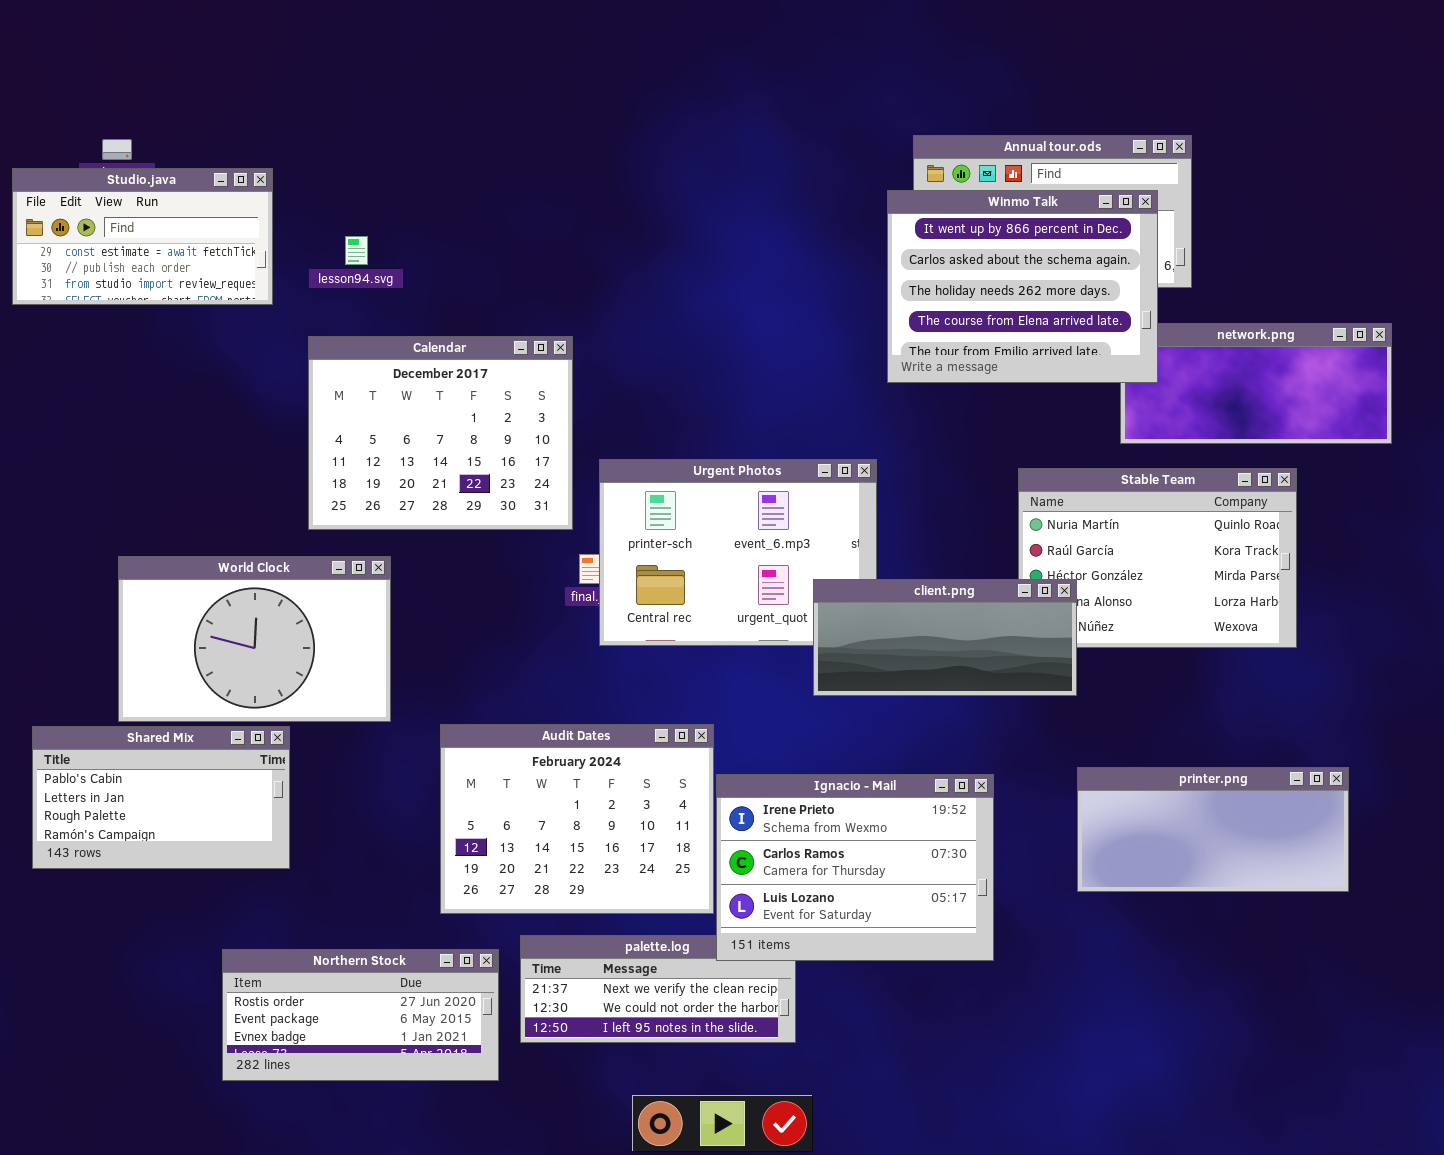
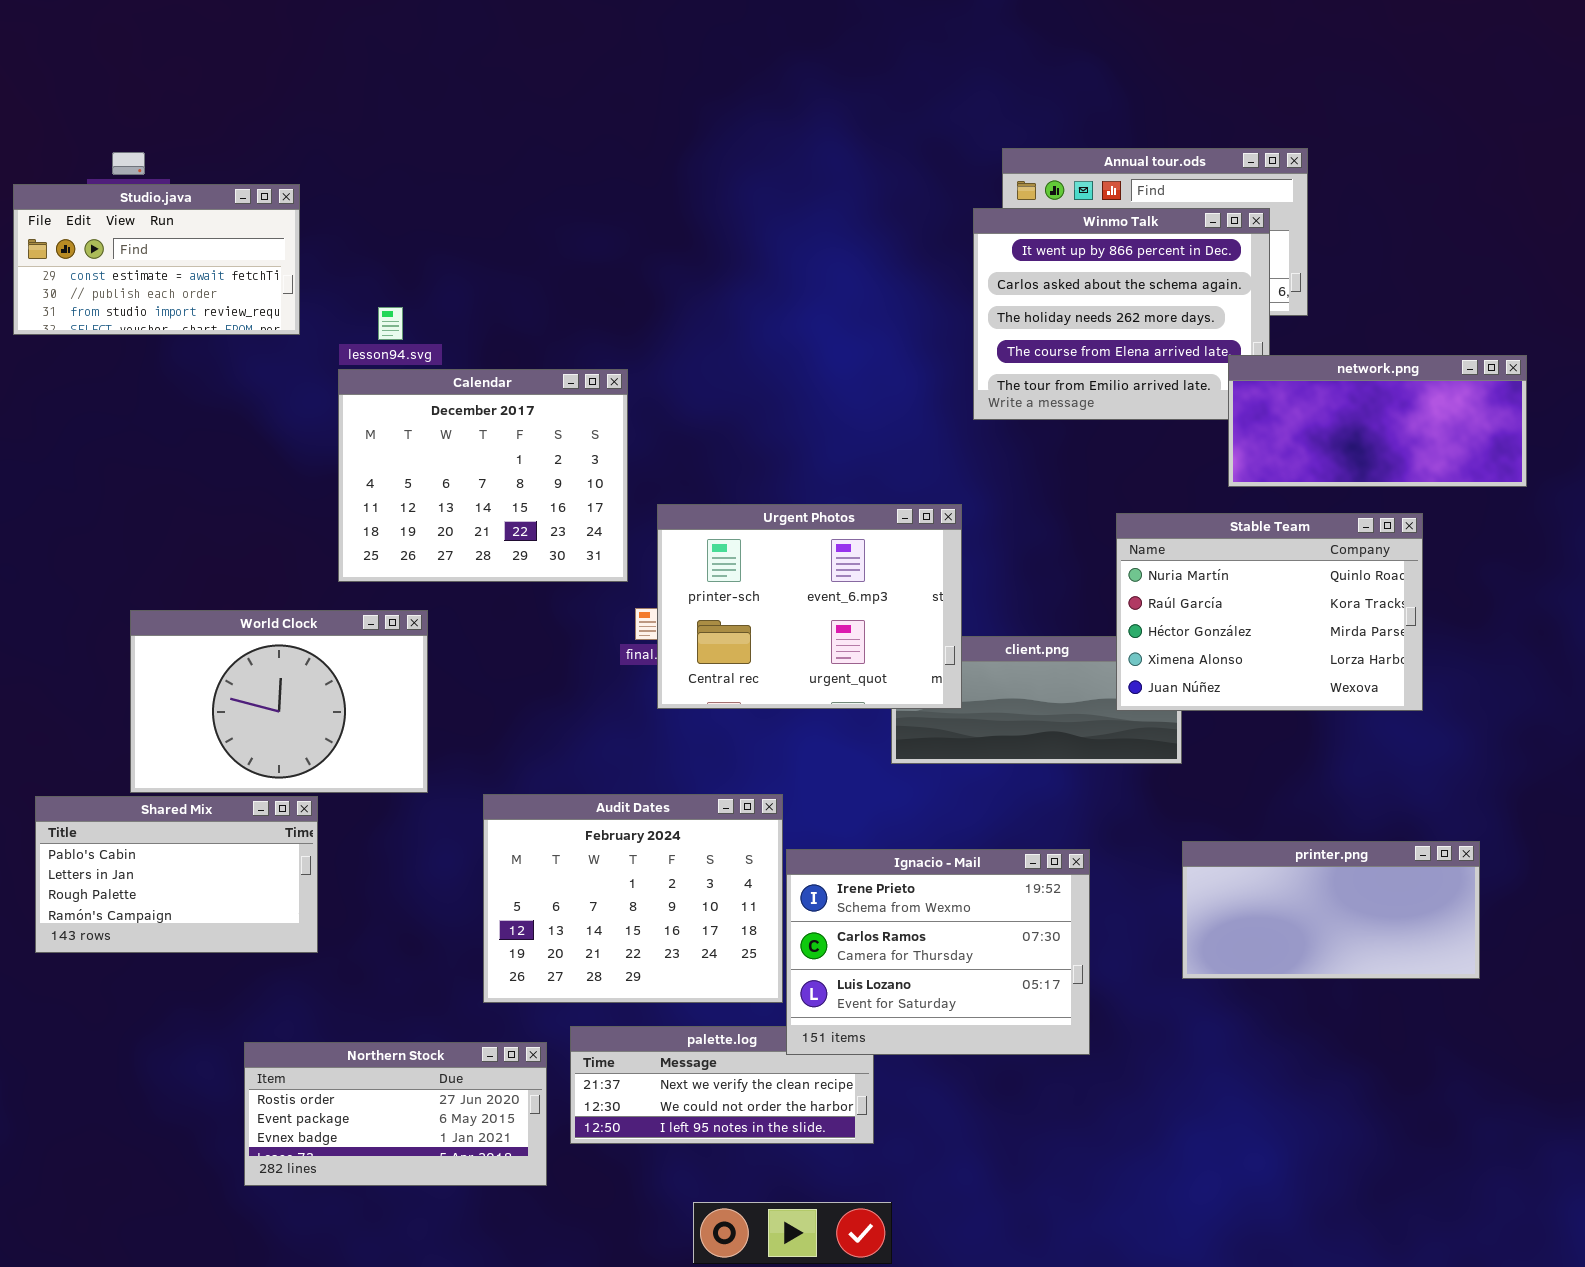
lesson94.svg: [345,236,368,265] -> [378,307,403,340], moved
network.png: [1120,323,1392,444] -> [1228,355,1527,487], raised
Urgent Photos: [599,459,877,646] -> [657,504,962,709], raised
Stable Team: [1018,468,1297,648] -> [1116,513,1423,711], raised

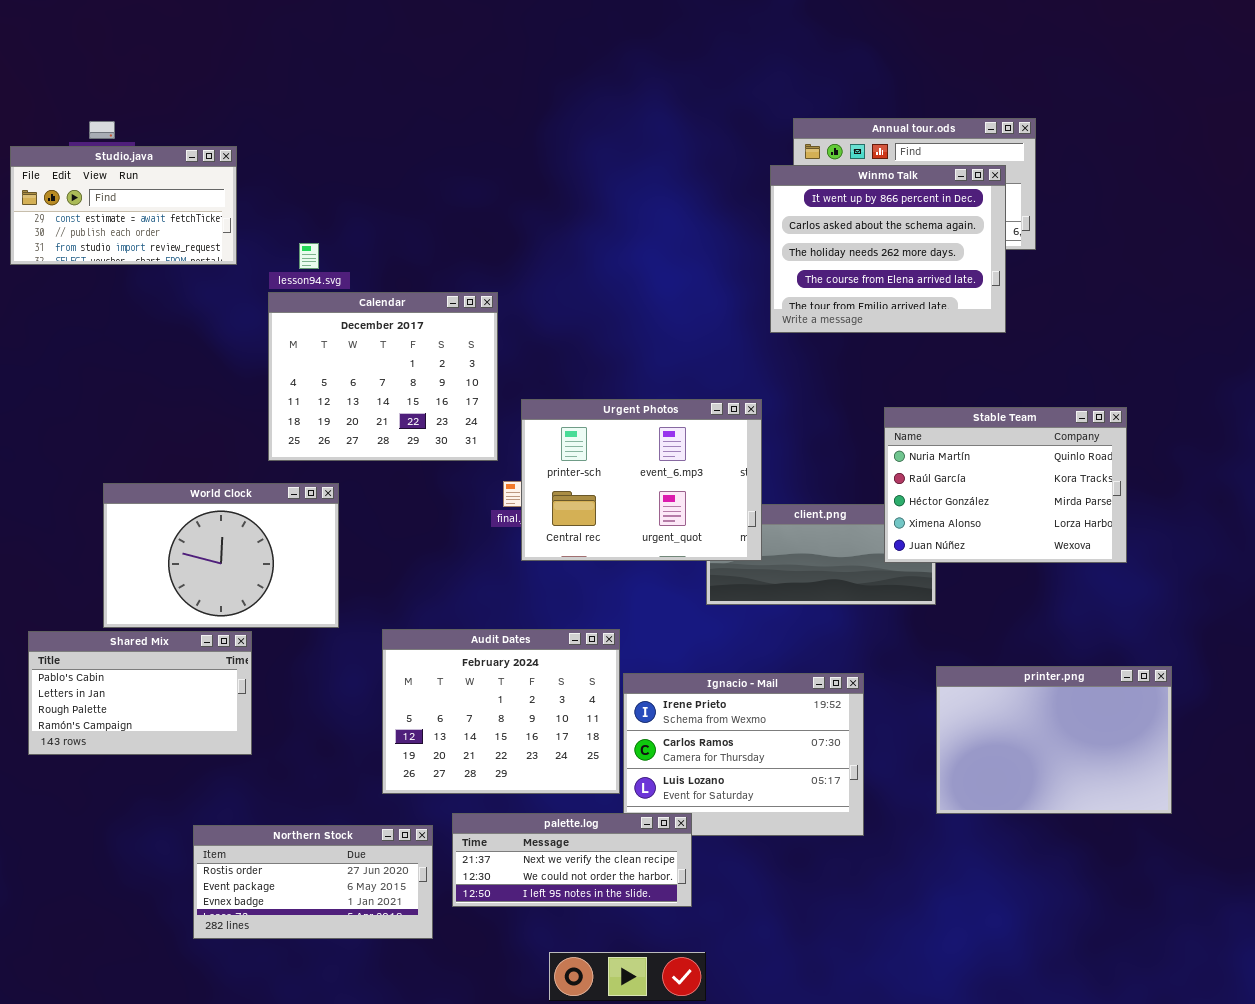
network.png: [1228,355,1527,487] -> none, closed
printer.png: [1182,841,1480,979] -> [936,666,1172,814], resized
palette.log: [570,1026,874,1144] -> [452,813,692,907], raised

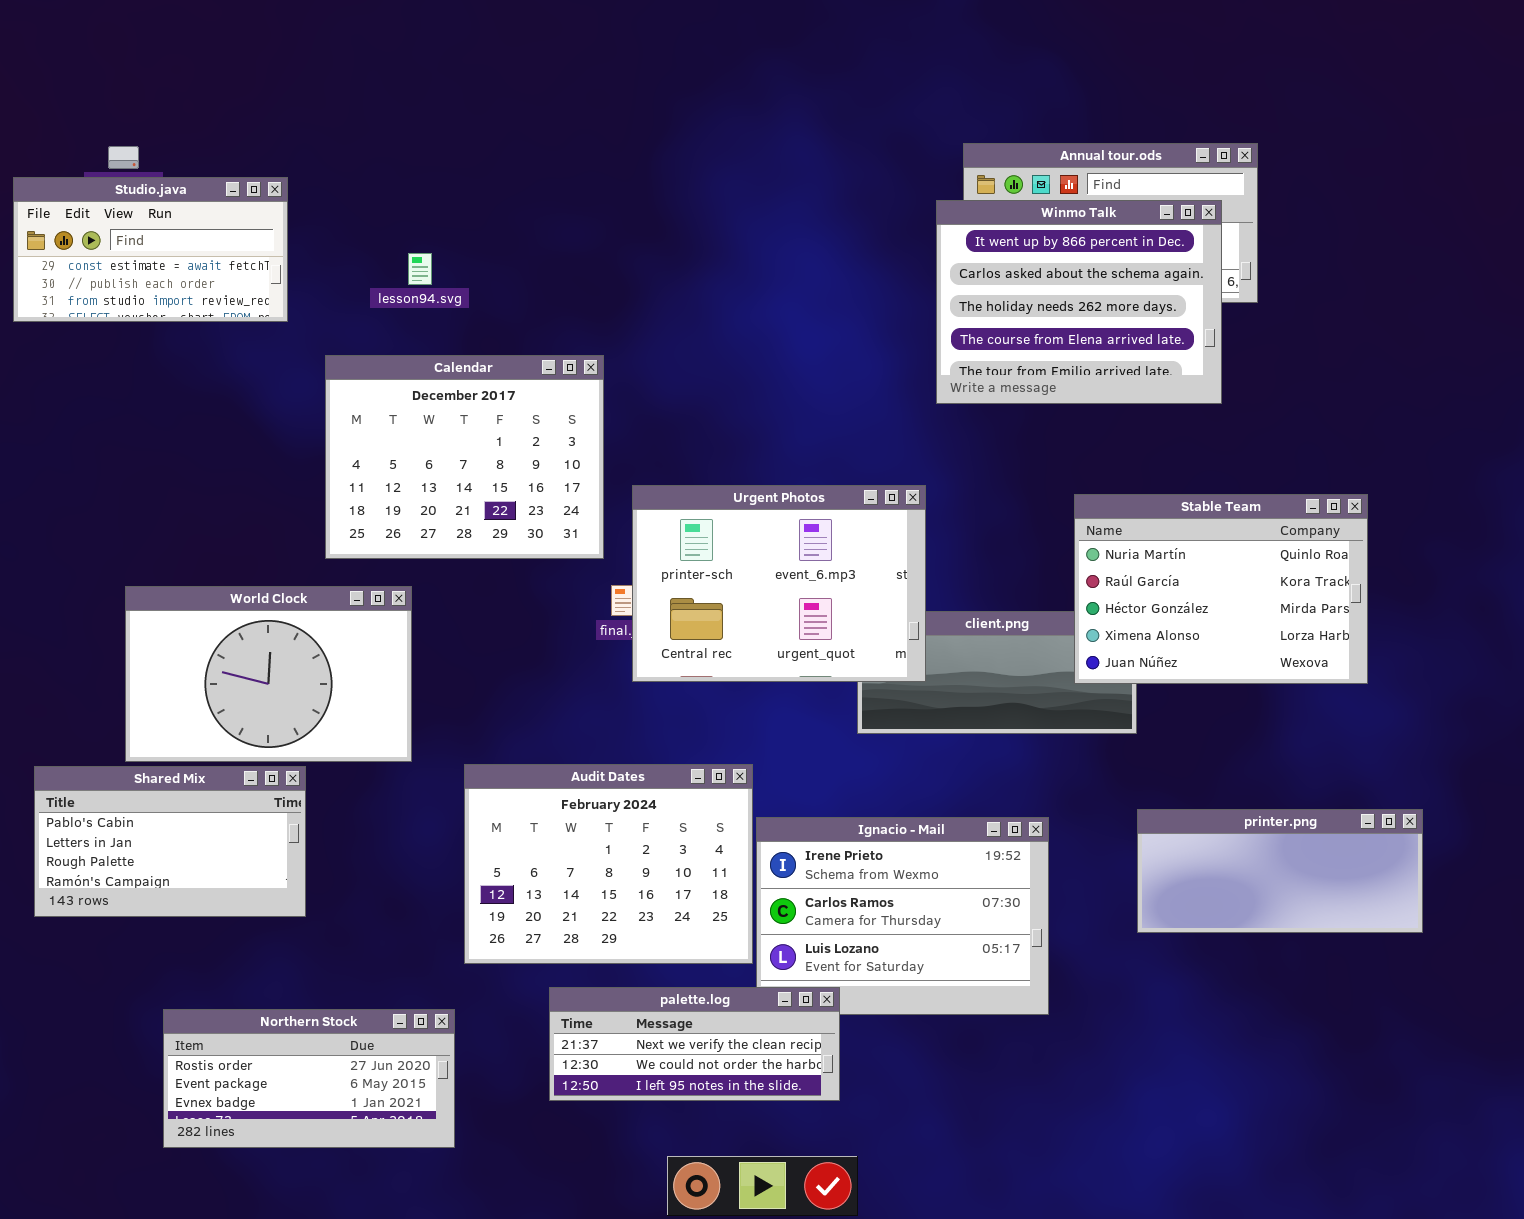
lesson94.svg: [299,243,319,269] -> [408,253,432,285], moved
printer.png: [936,666,1172,814] -> [1137,809,1423,933], resized
Northern Stock: [193,825,433,939] -> [163,1009,455,1148], moved

